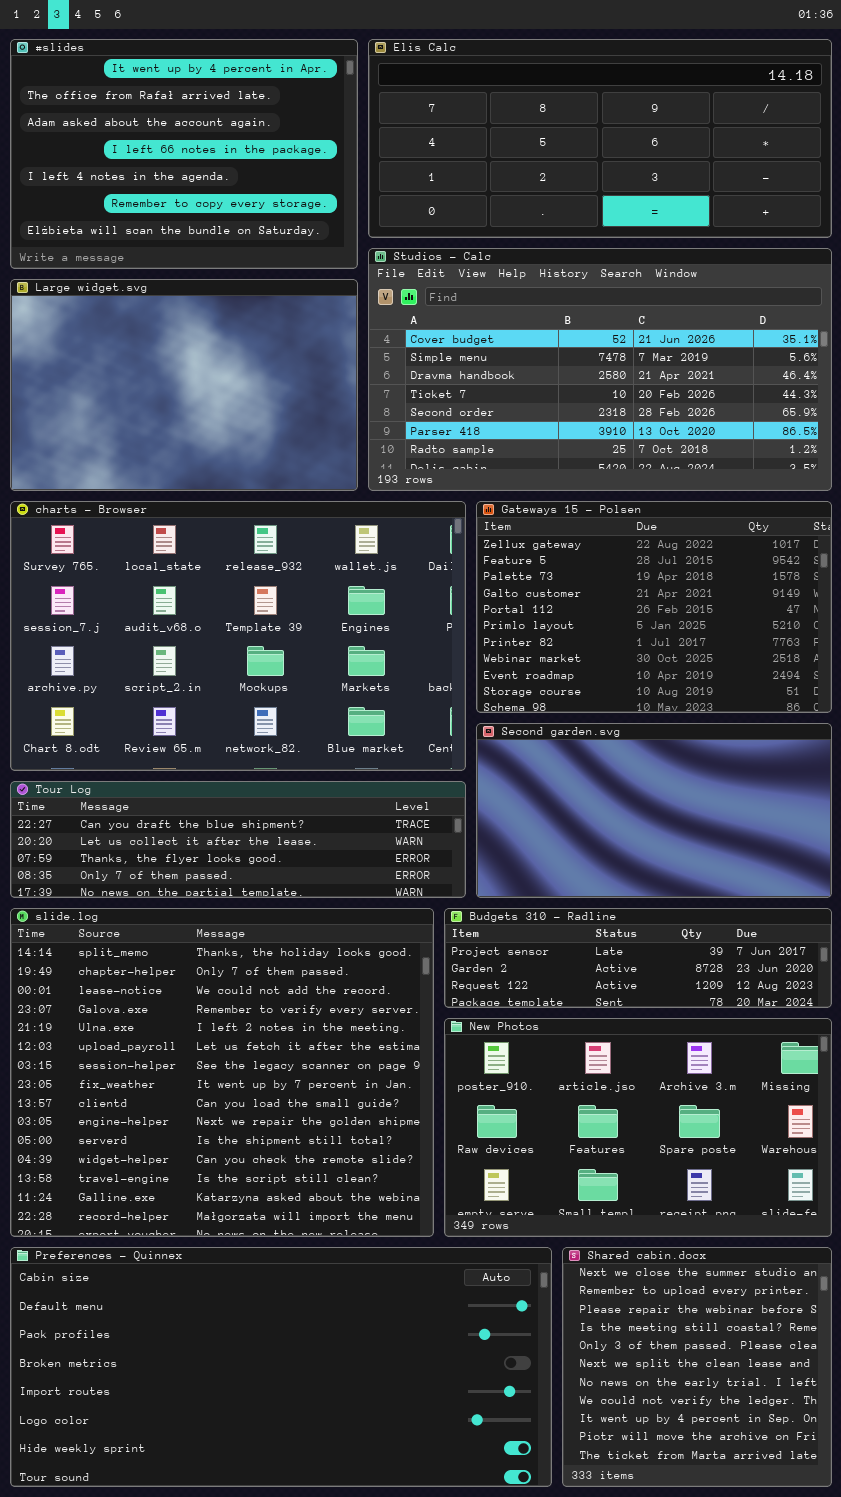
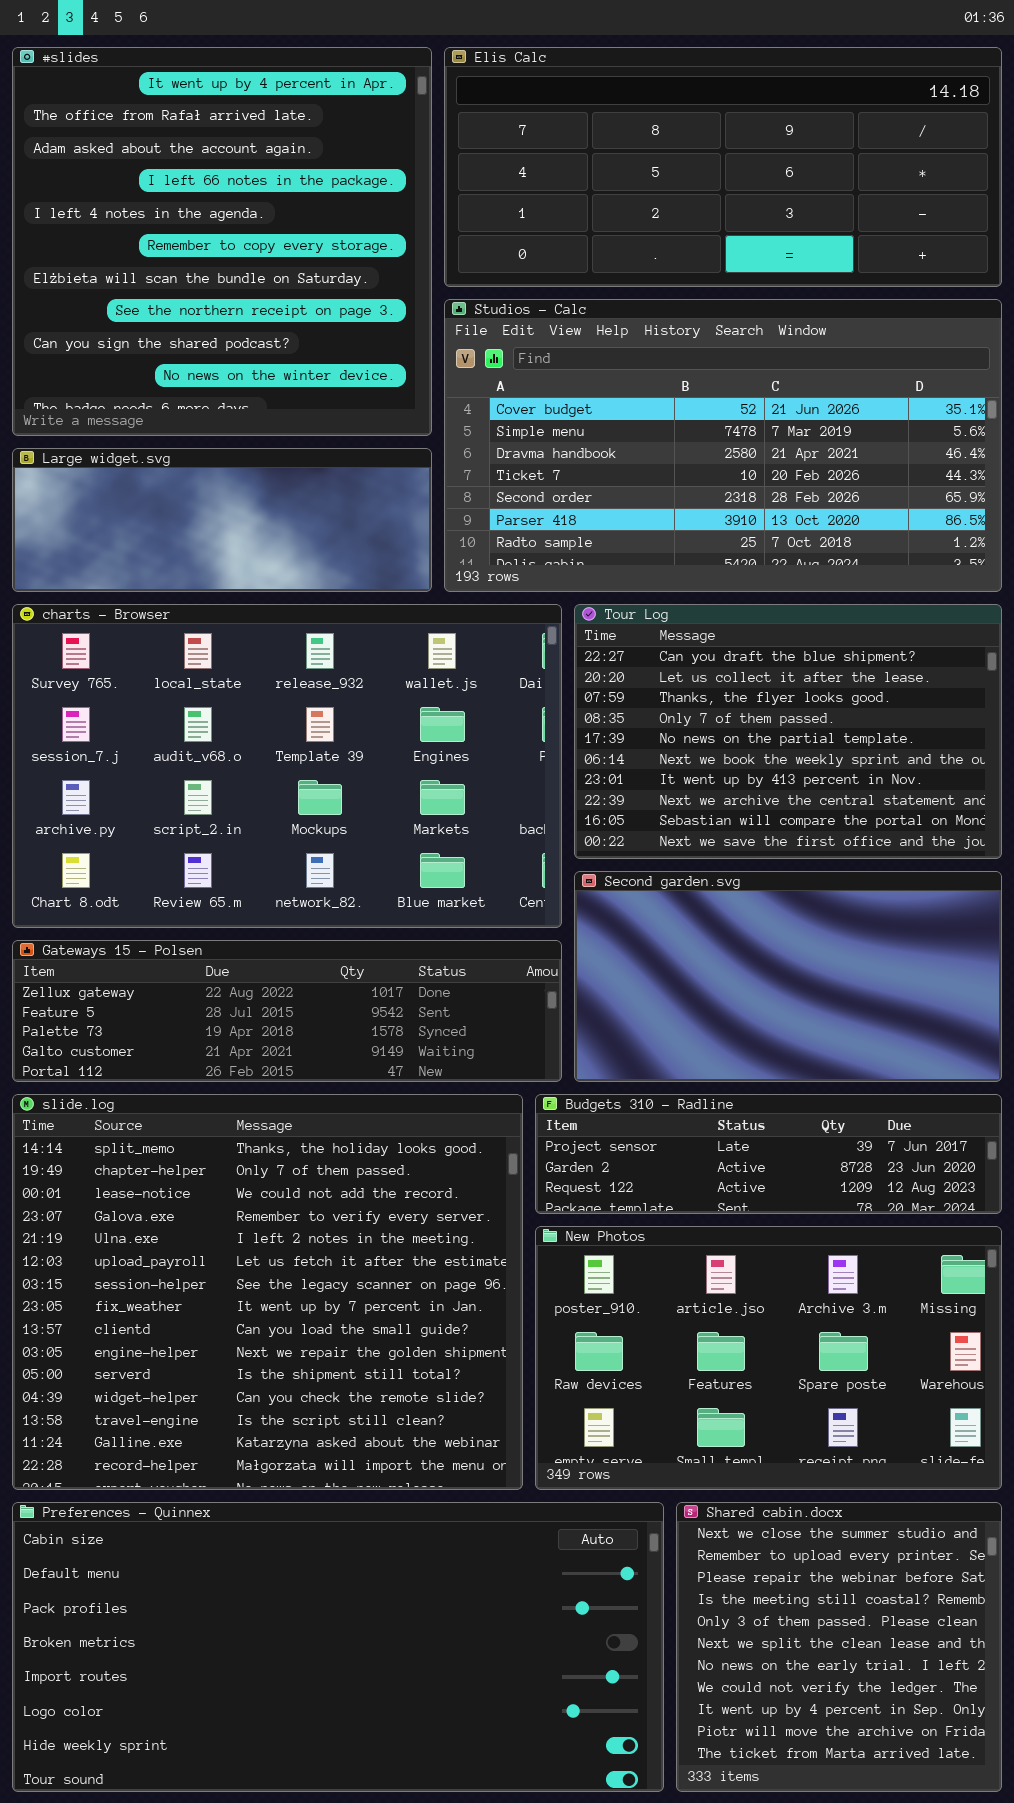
#slides: [10,39,358,269] -> [12,47,432,436], resized
Large widget.svg: [10,279,358,491] -> [12,448,432,592], resized
Gateways 15 - Polsen: [476,501,832,713] -> [12,940,562,1082], moved, resized
Tour Log: [10,781,466,898] -> [574,604,1002,859], moved, resized

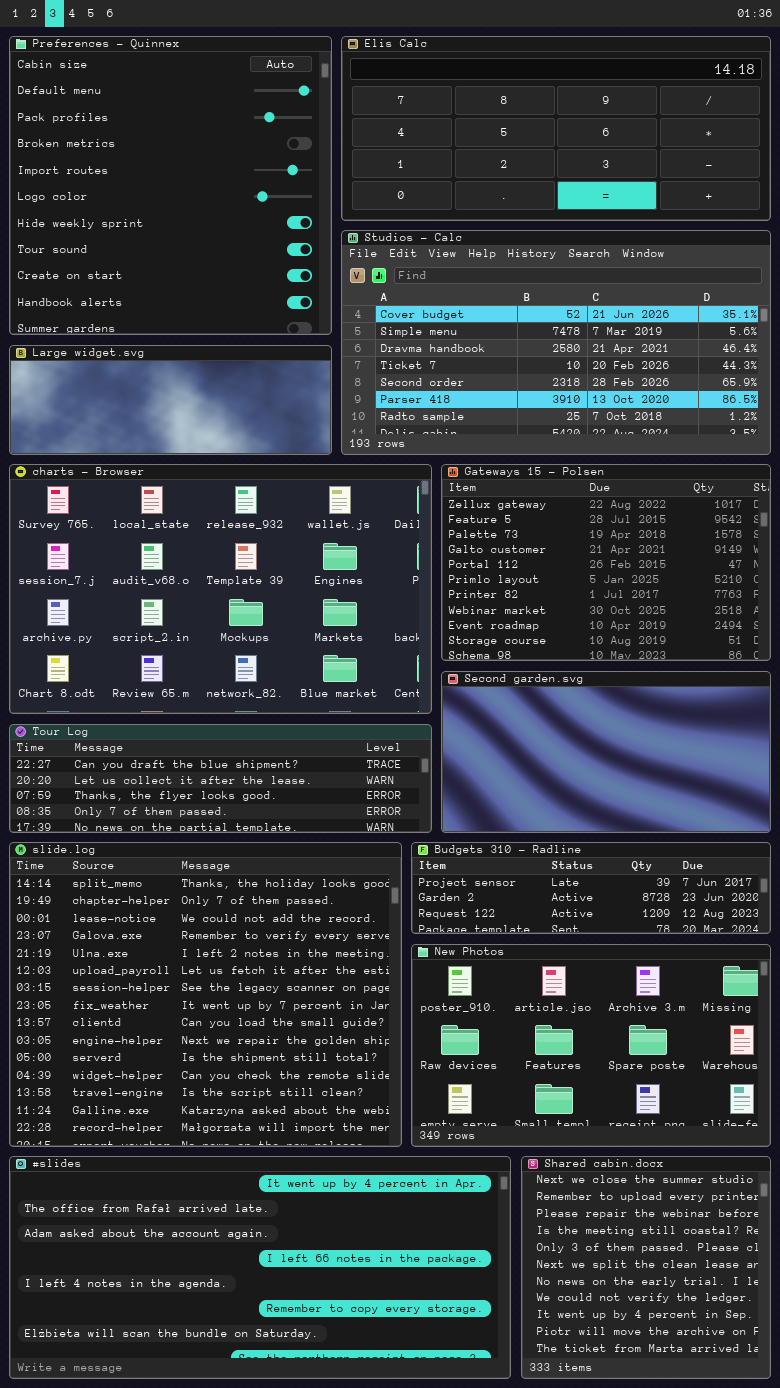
#slides: [12,47,432,436] -> [9,1156,511,1379], moved, resized
Tour Log: [574,604,1002,859] -> [9,724,432,833], moved, resized
Gateways 15 - Polsen: [12,940,562,1082] -> [441,464,771,661], moved, resized
Preferences - Quinnex: [12,1502,664,1792] -> [9,36,332,335], moved, resized

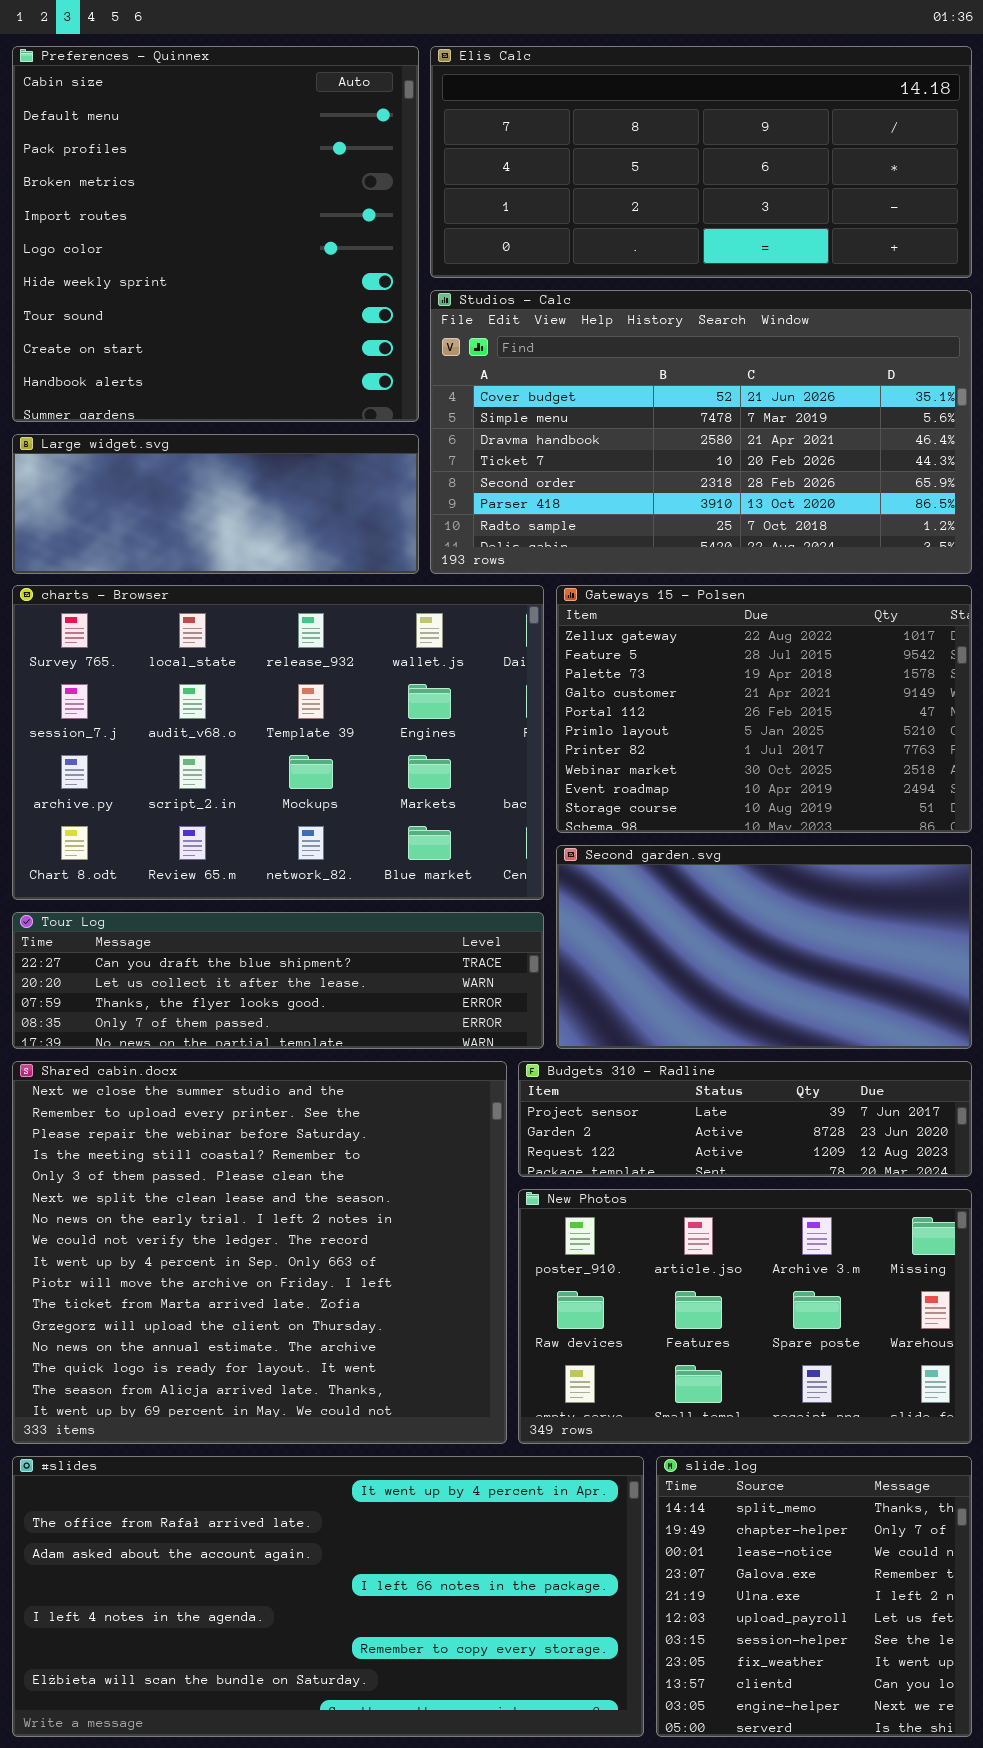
slide.log: [9,842,402,1147] -> [656,1456,972,1737], moved, resized
Shared cabin.docx: [521,1156,771,1379] -> [12,1061,507,1444], moved, resized

